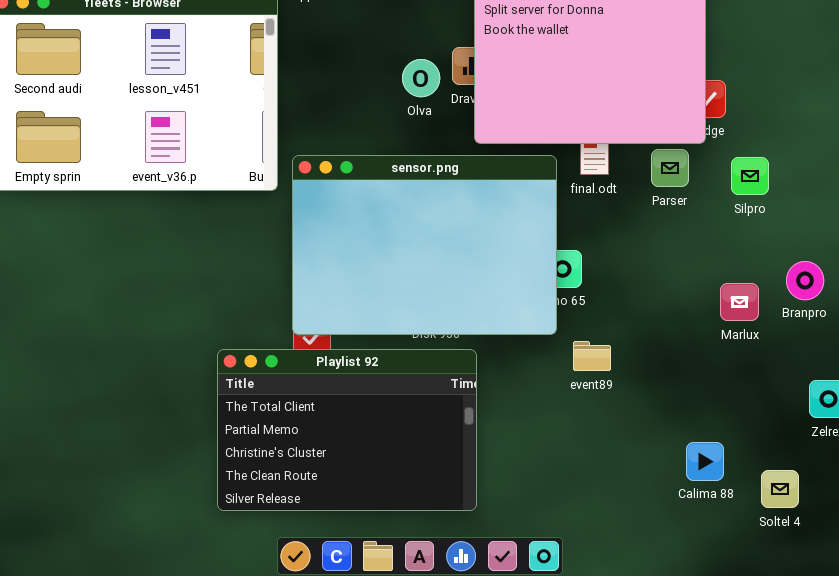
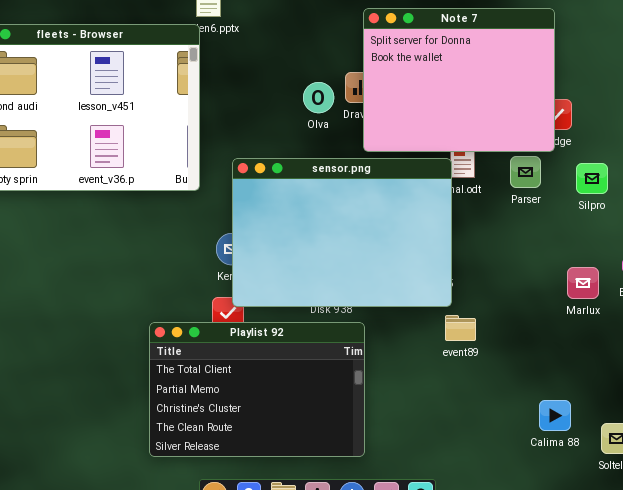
sensor.png: [292,155,557,335] -> [232,158,452,307], moved

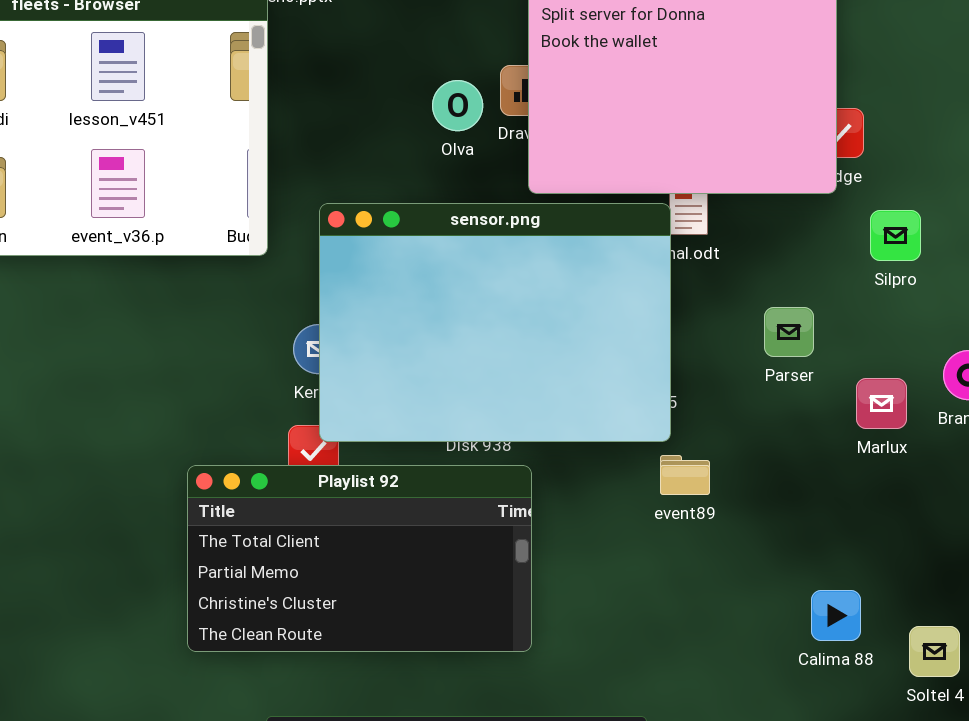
Parser: [510,156,541,188] -> [764,307,814,357], moved
Playlist 92: [149,322,365,457] -> [187,465,532,652], resized

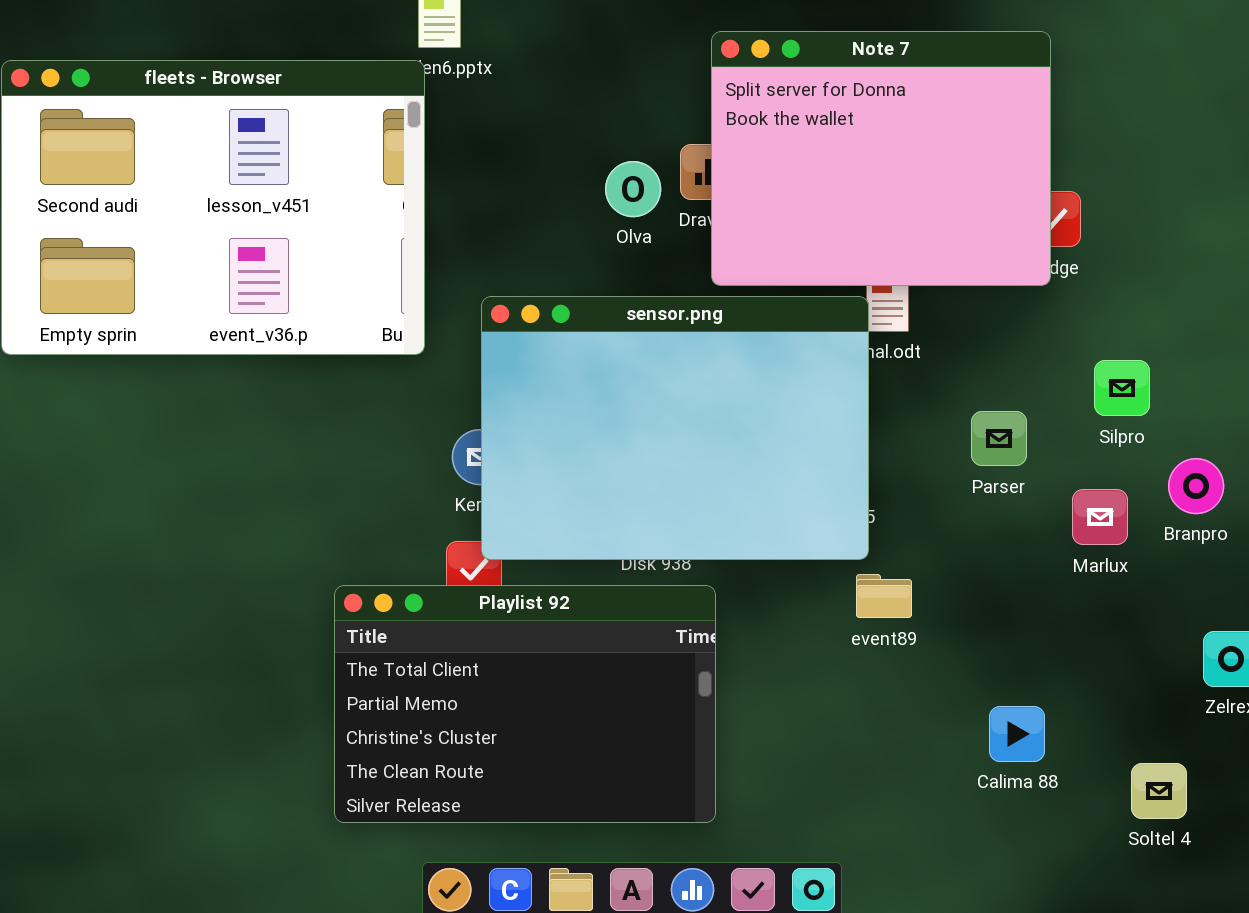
Silpro: [870,210,921,261] -> [1094,360,1150,416], moved
Playlist 92: [187,465,532,652] -> [334,585,716,823], resized
Calima 88: [811,590,861,641] -> [989,706,1045,762], moved

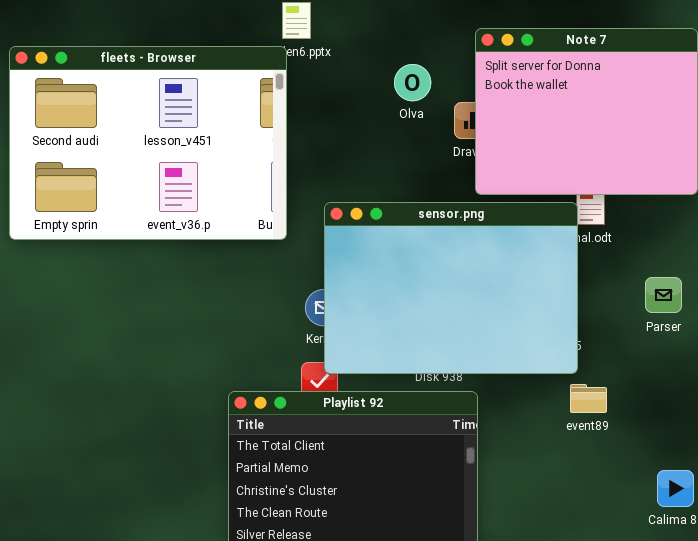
Olva: [605,161,661,217] -> [394,64,431,101], moved

